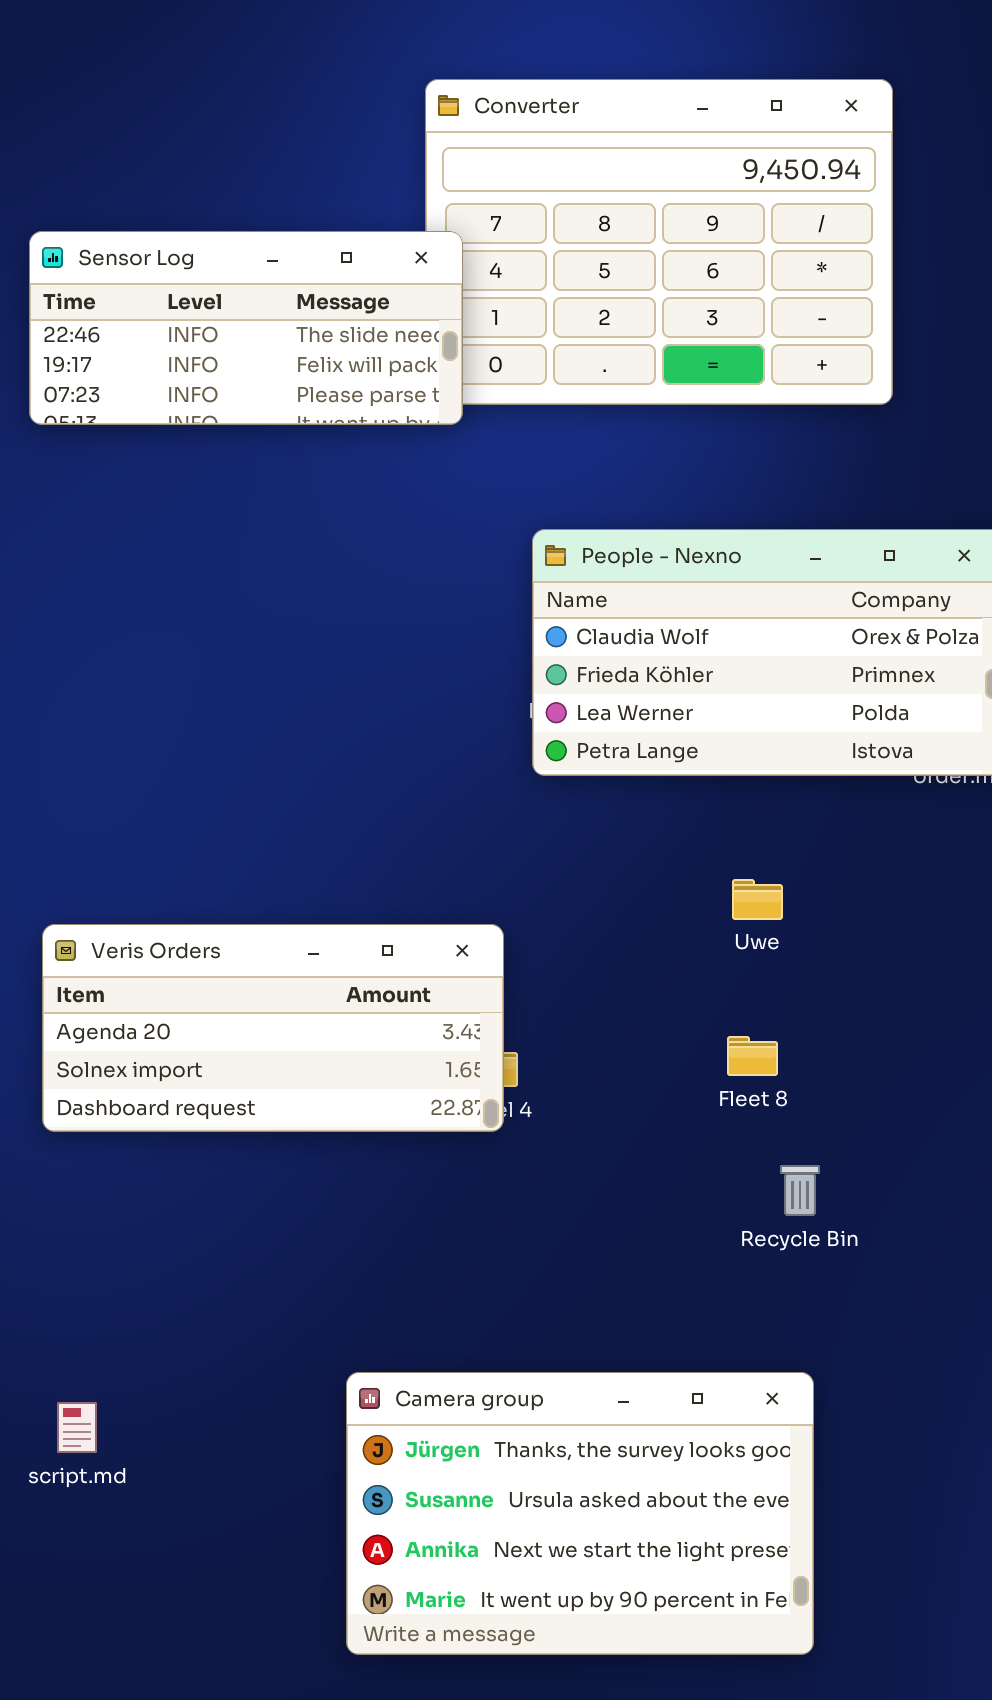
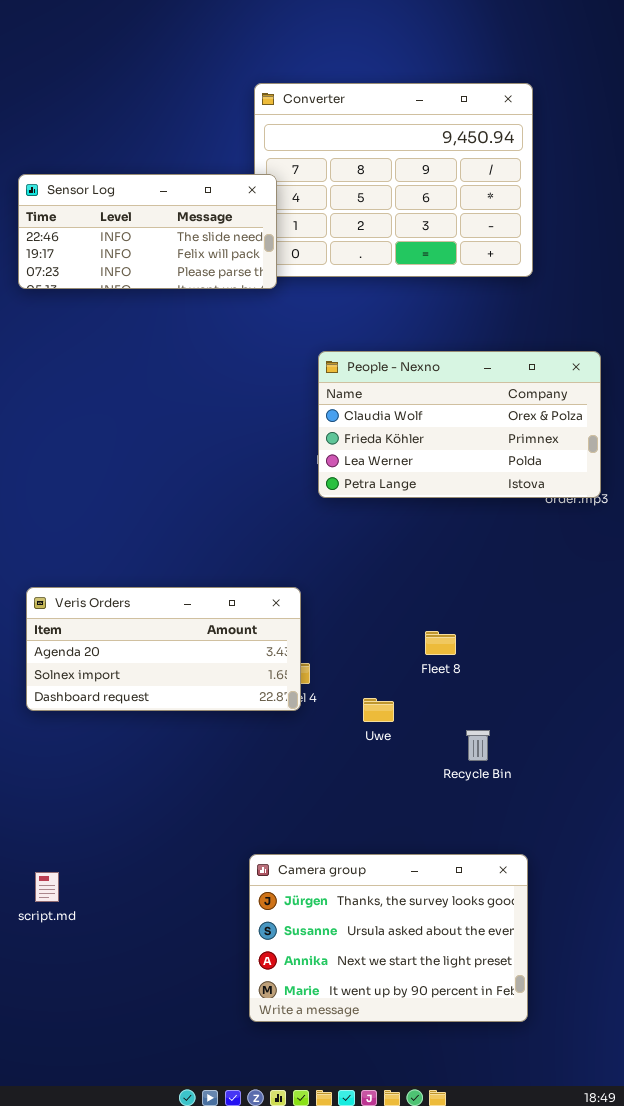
Uwe: [732,879,783,920] -> [363,698,394,722], moved
Fleet 8: [727,1036,778,1076] -> [425,631,456,655], moved
Camera group: [346,1372,814,1655] -> [249,854,528,1022], moved

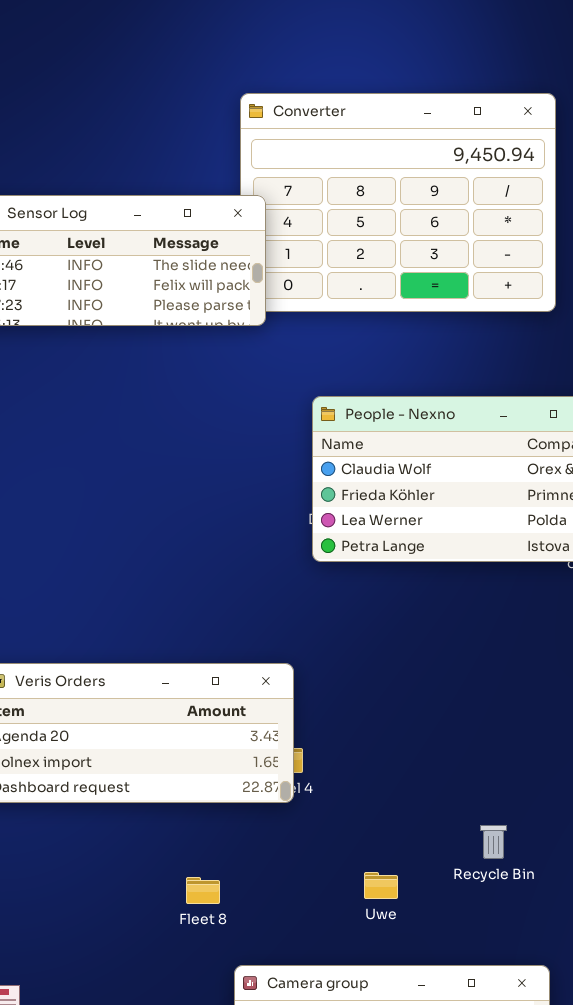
Fleet 8: [425,631,456,655] -> [186,877,220,904], moved
Uwe: [363,698,394,722] -> [364,872,398,899], moved

